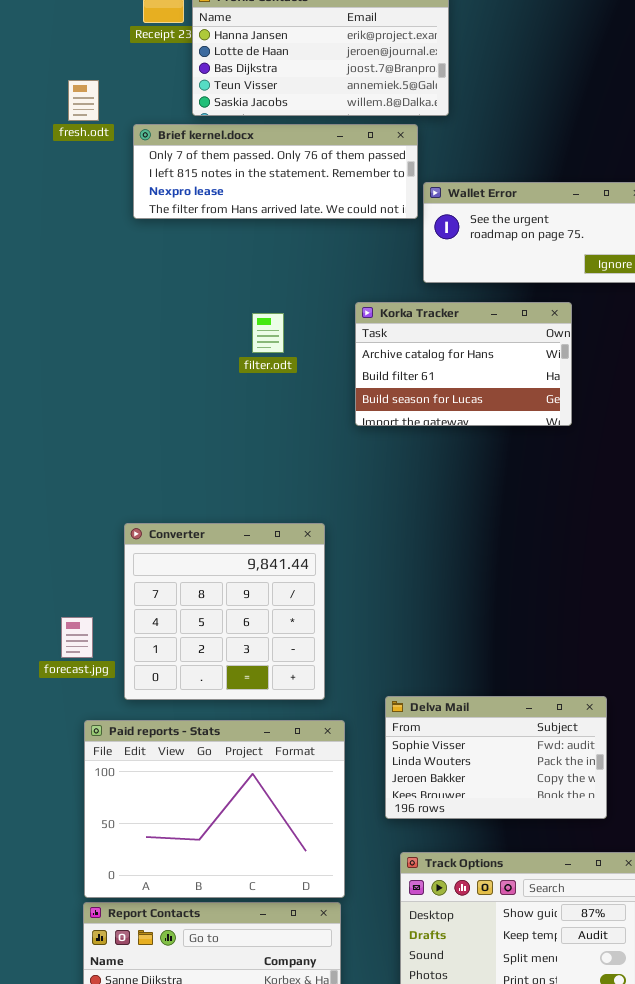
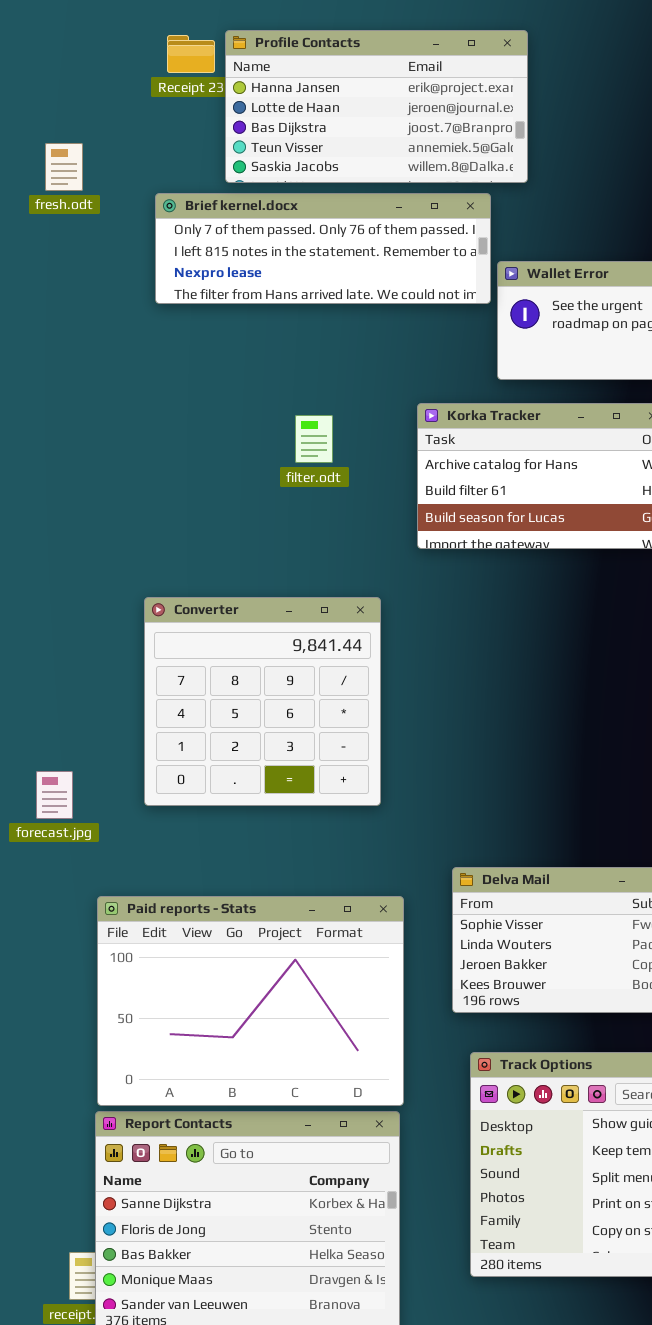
fresh.odt: [68,80,99,121] -> [45,143,83,191], moved
Converter: [124,523,325,700] -> [144,597,381,806], moved
forecast.jpg: [61,617,93,658] -> [36,771,73,819], moved

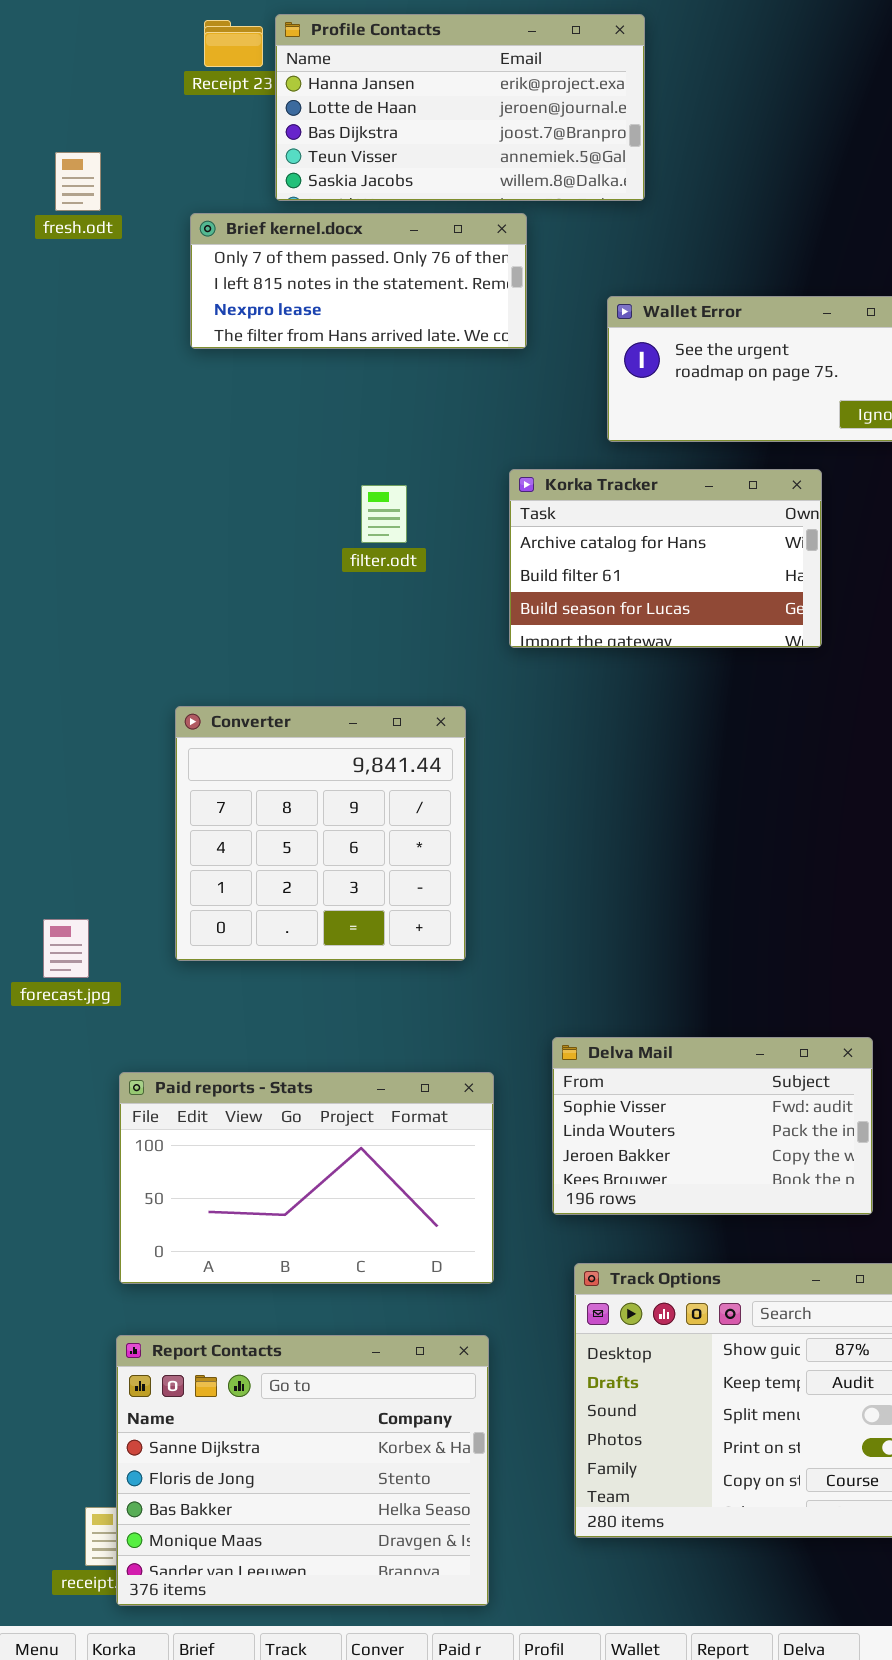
Brief kernel.docx: [155,193,491,304] -> [190,213,527,349], resized
Paid reports - Stats: [97,896,404,1106] -> [119,1072,494,1284], resized

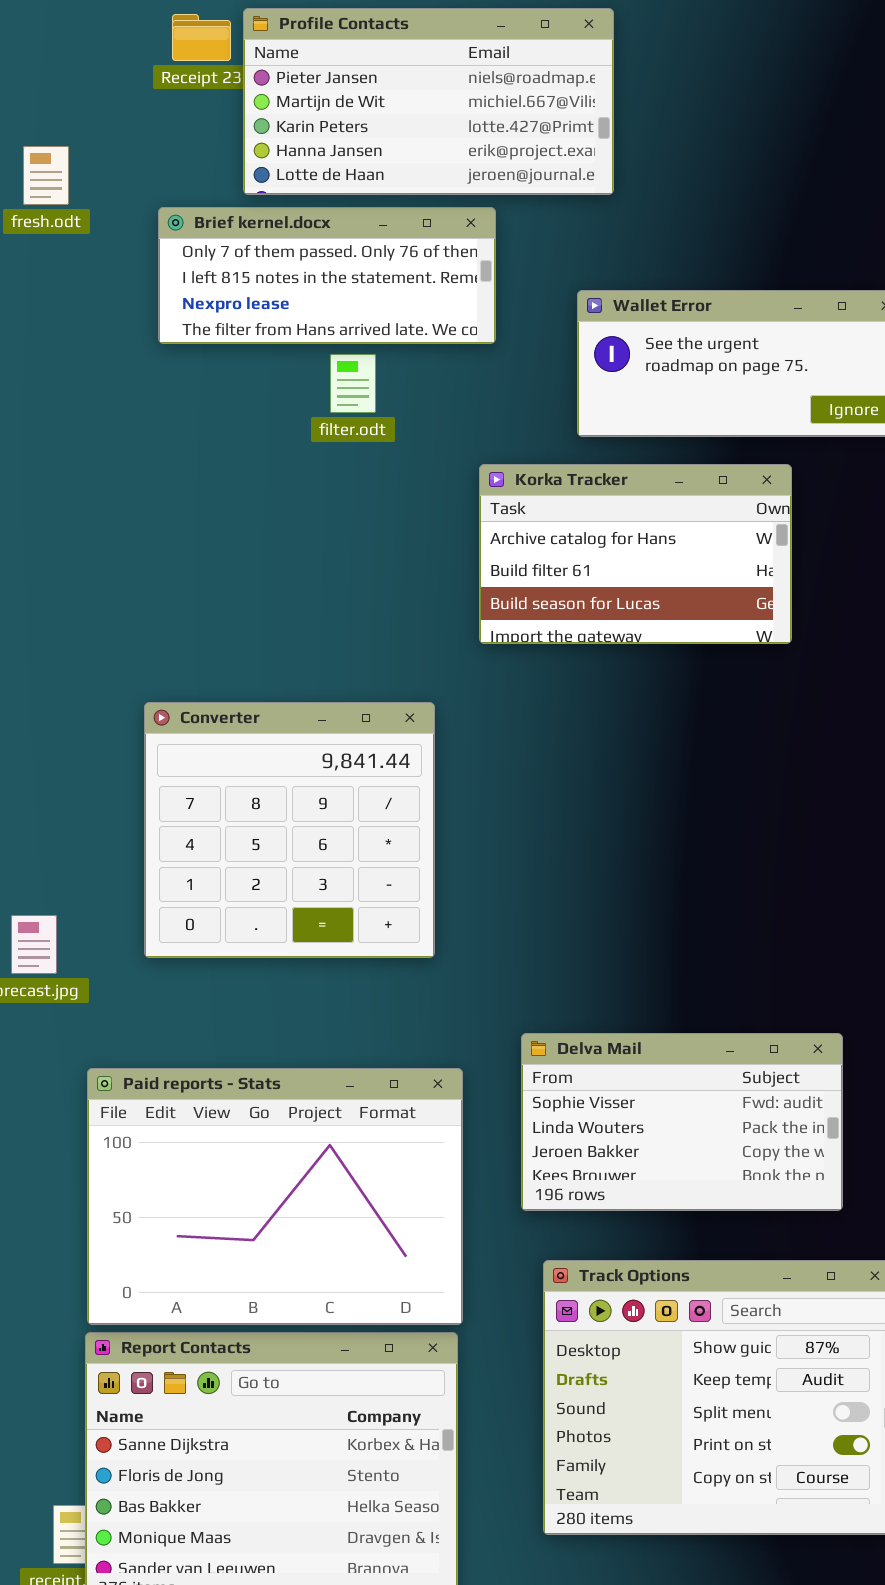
Profile Contacts: [275,14,645,201] -> [243,8,614,195], scrolled up 3 rows
filter.odt: [361,485,407,543] -> [330,354,376,413], moved
Paid reports - Stats: [119,1072,494,1284] -> [87,1068,463,1325], resized

